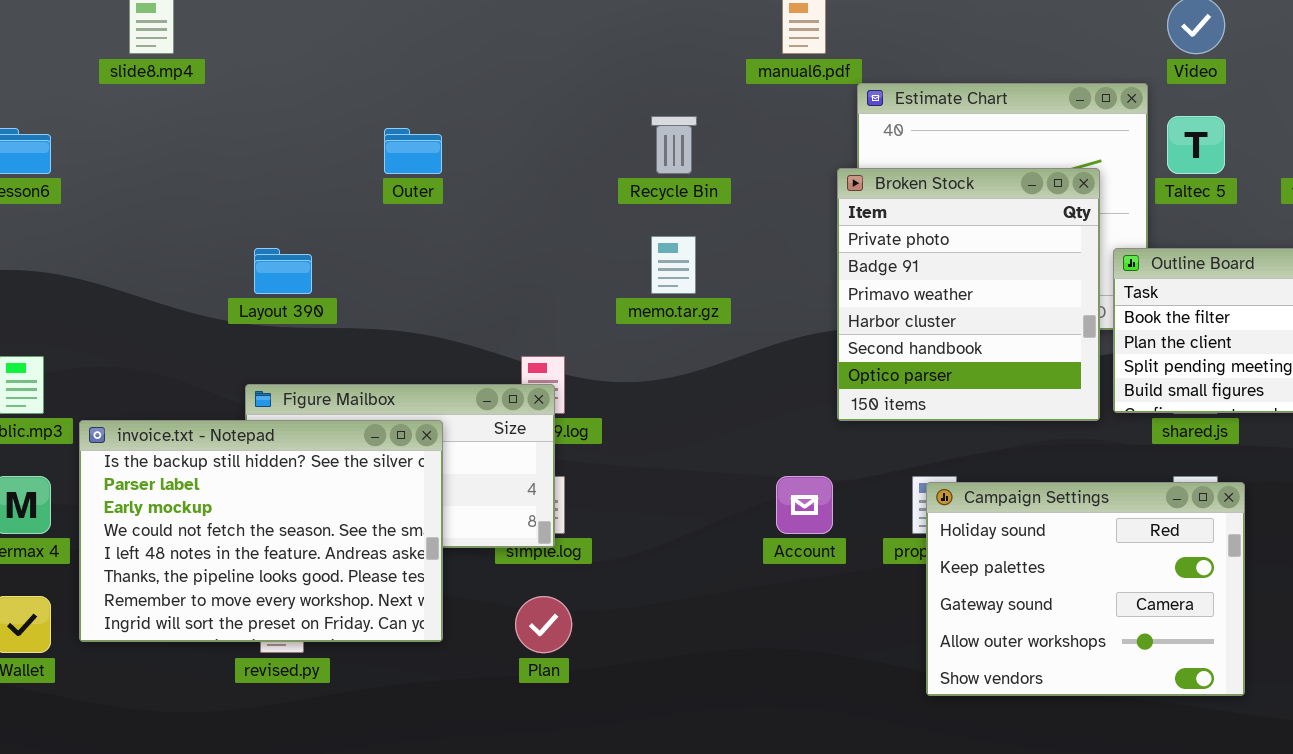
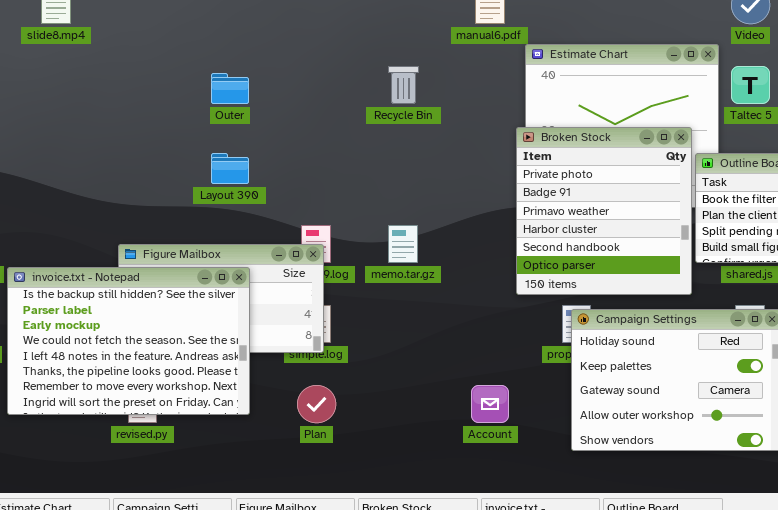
Broken Stock: [837,168,1100,421] -> [516,127,692,295], moved
memo.tar.gz: [651,236,696,294] -> [388,225,418,263], moved
Layout 390: [254,248,312,294] -> [211,153,249,184], moved
Account: [776,476,833,534] -> [471,385,509,423], moved

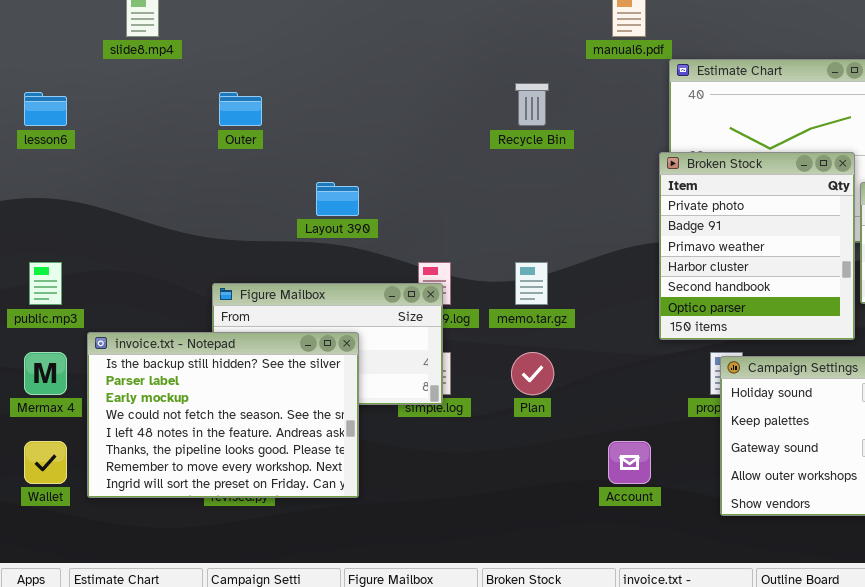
Outer: [211,73,249,104] -> [219,92,262,126], moved
invoice.txt - Notepad: [7,267,250,415] -> [87,332,359,498], moved
Plan: [297,385,336,423] -> [511,352,554,395], moved

